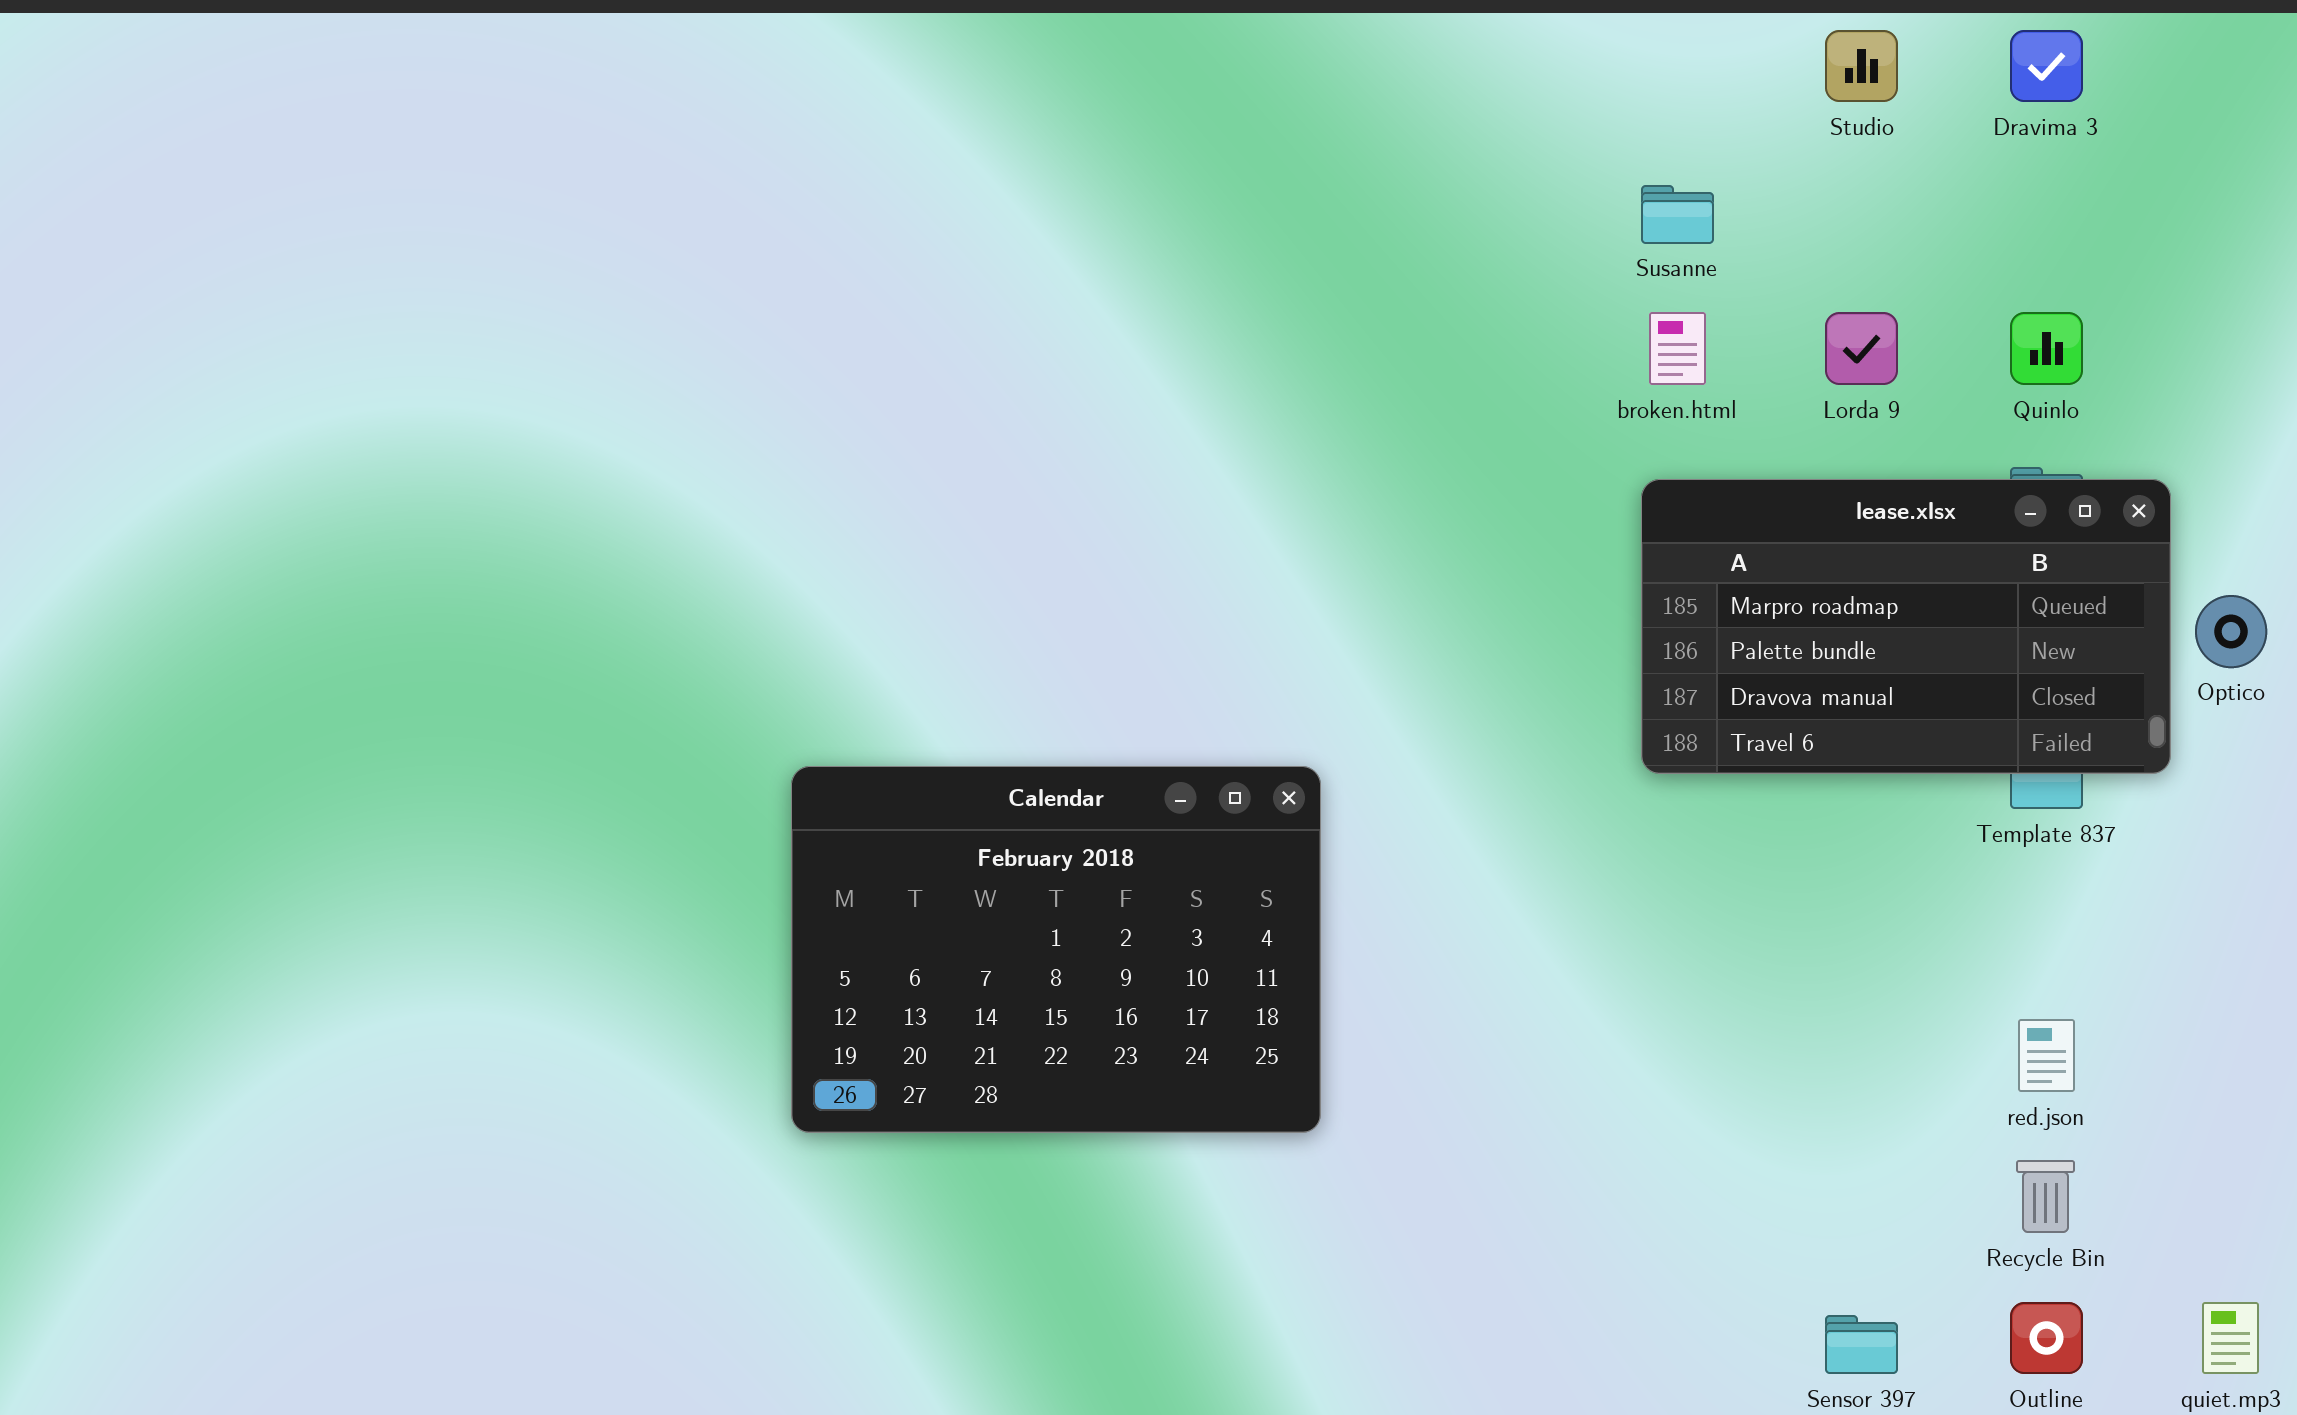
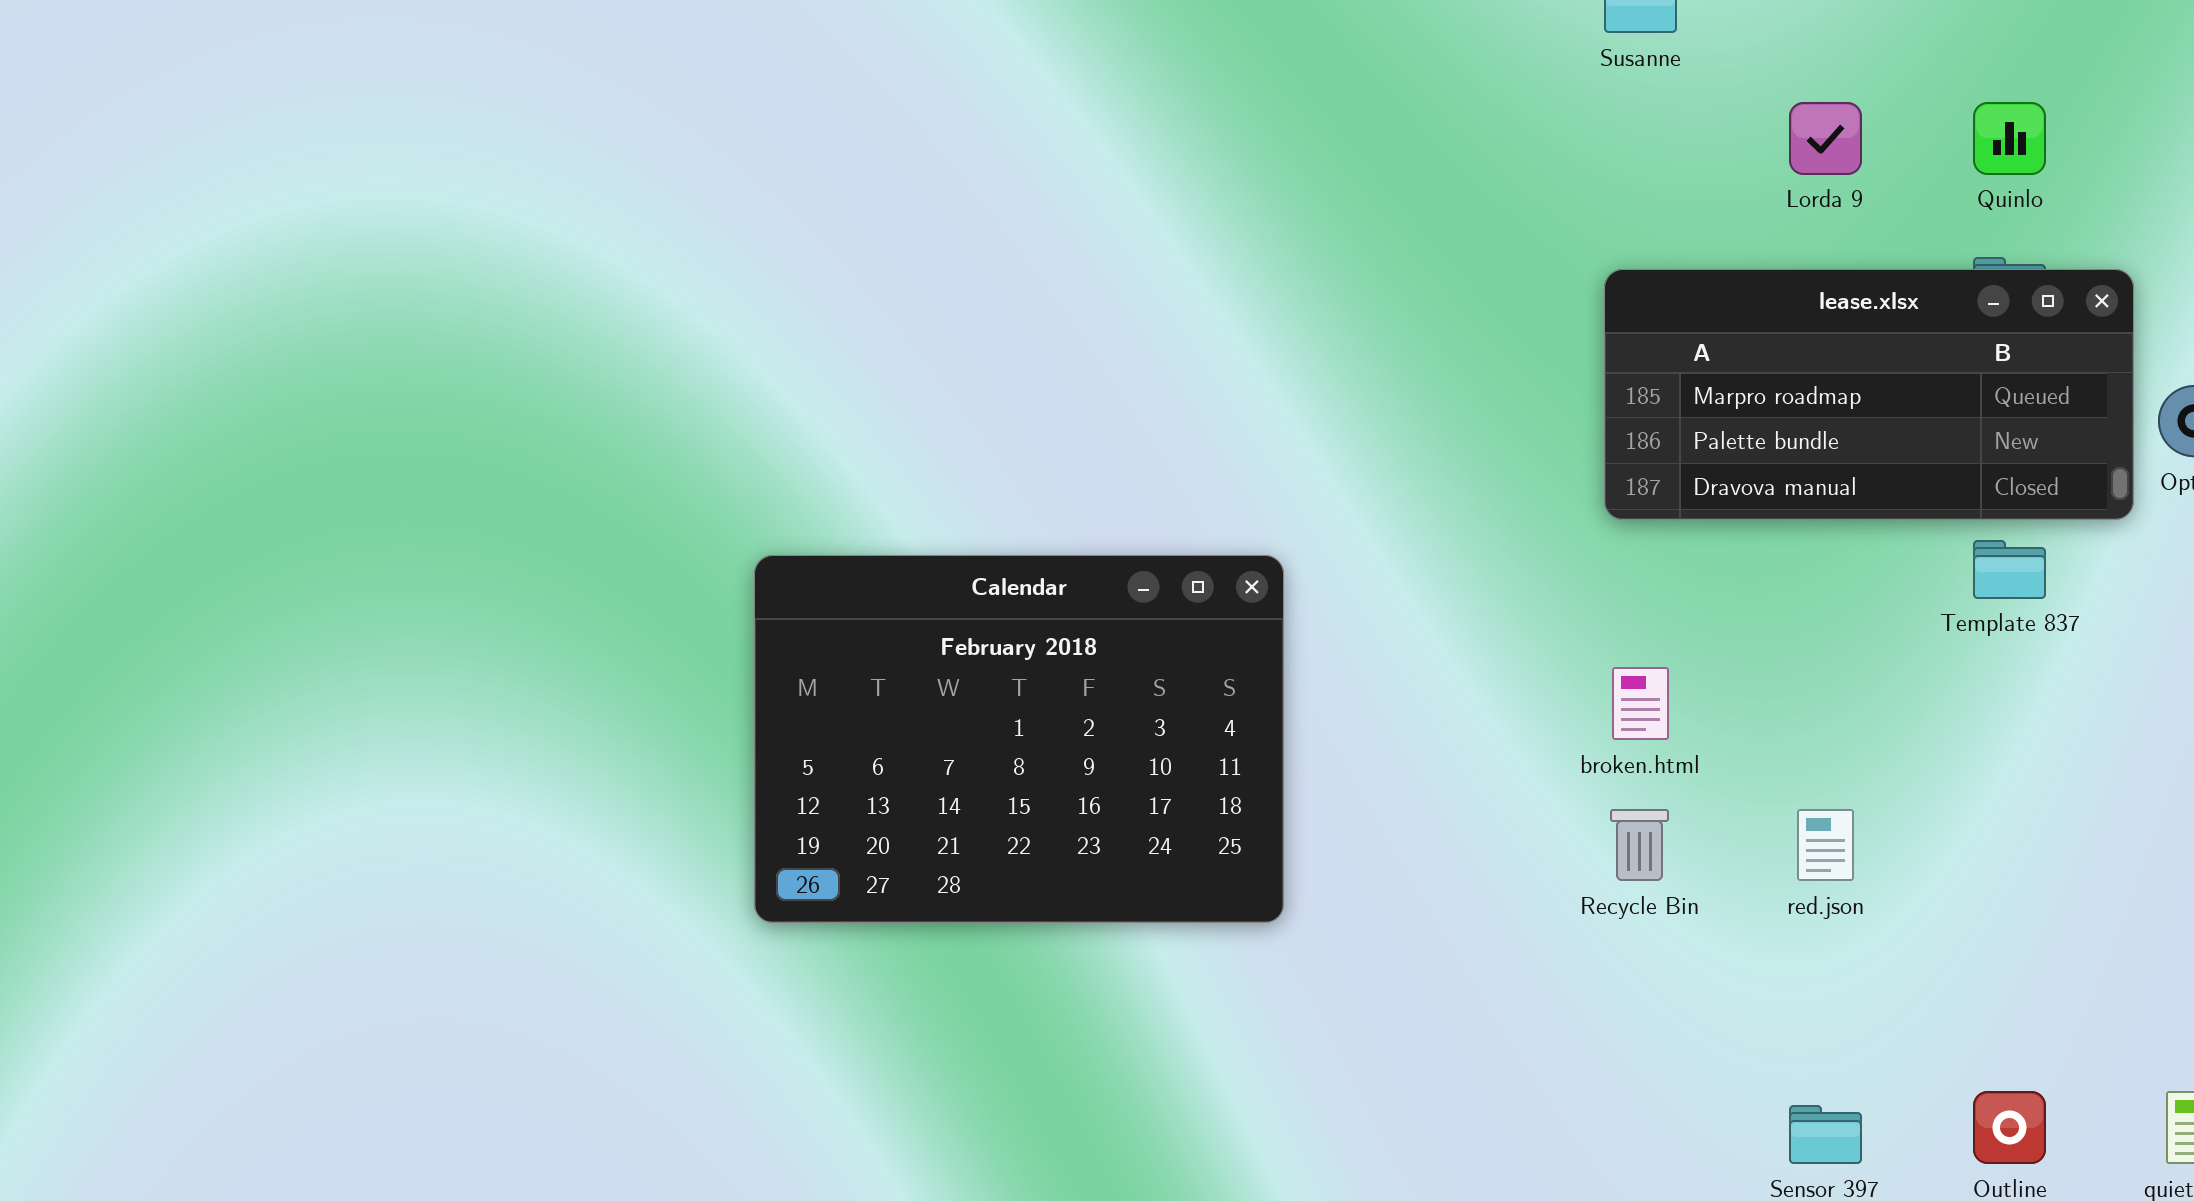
broken.html: [1649,312,1706,385] -> [1612,667,1669,740], moved
lease.xlsx: [1641,479,2171,774] -> [1604,269,2134,520], resized
red.json: [2018,1019,2075,1092] -> [1797,809,1854,881], moved
Recycle Bin: [2016,1160,2075,1233] -> [1610,809,1669,881], moved

